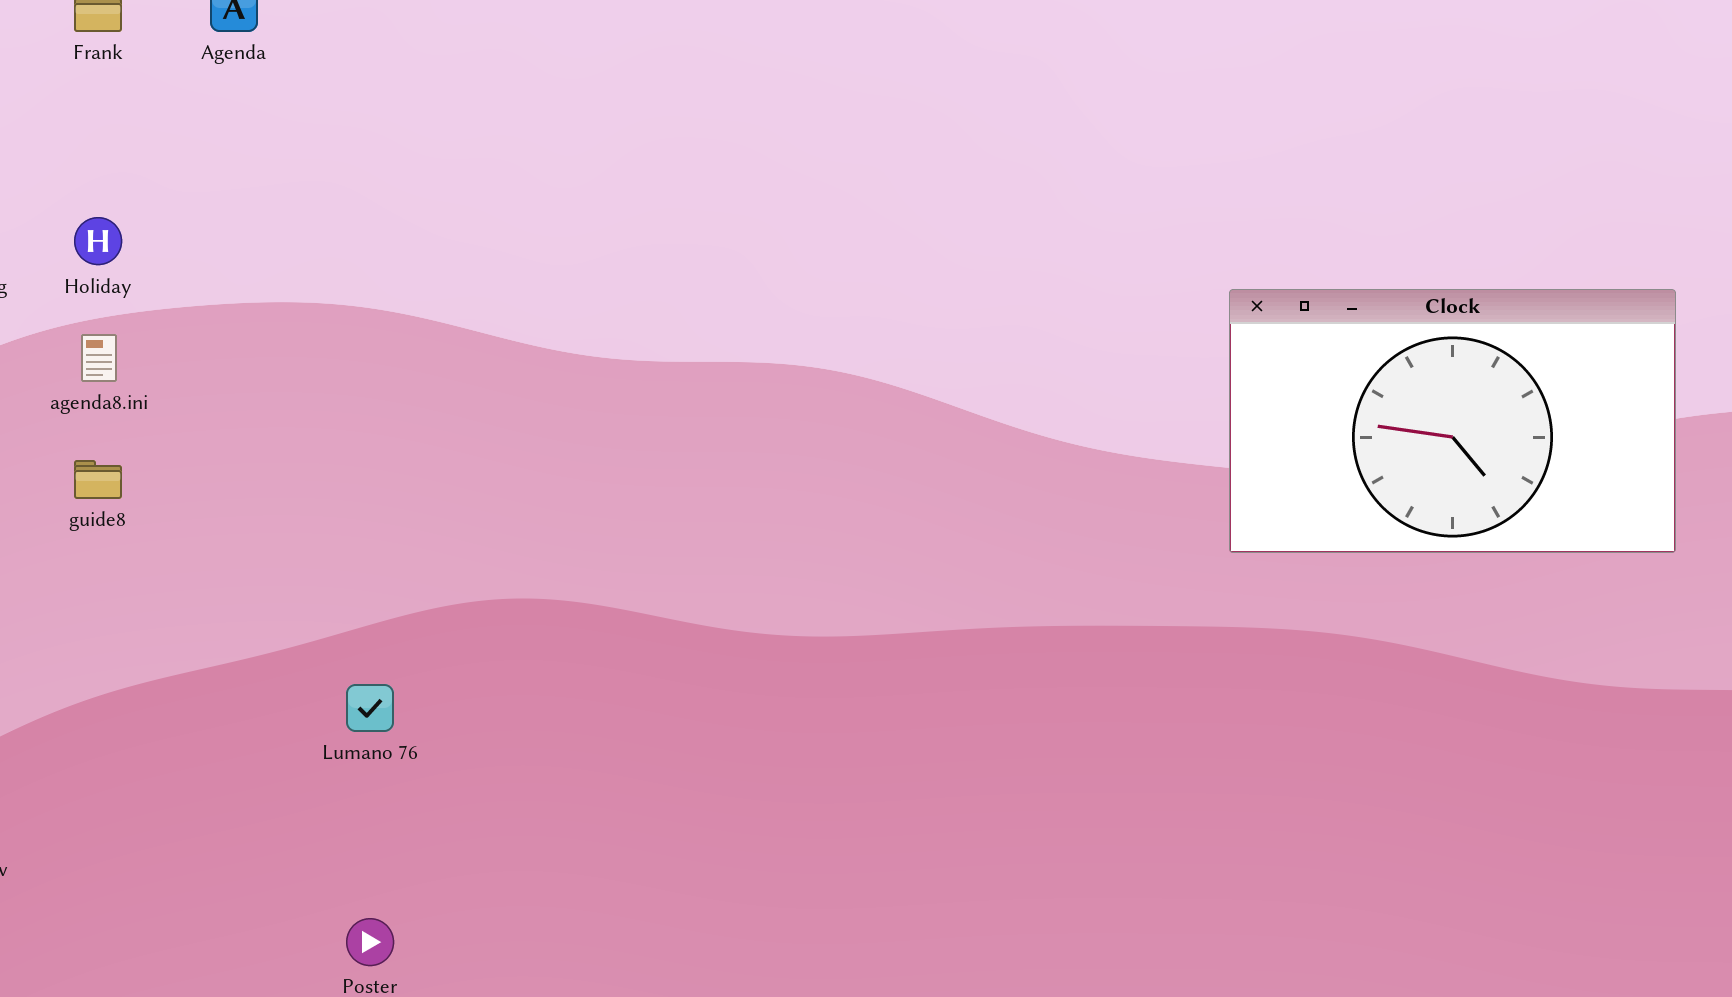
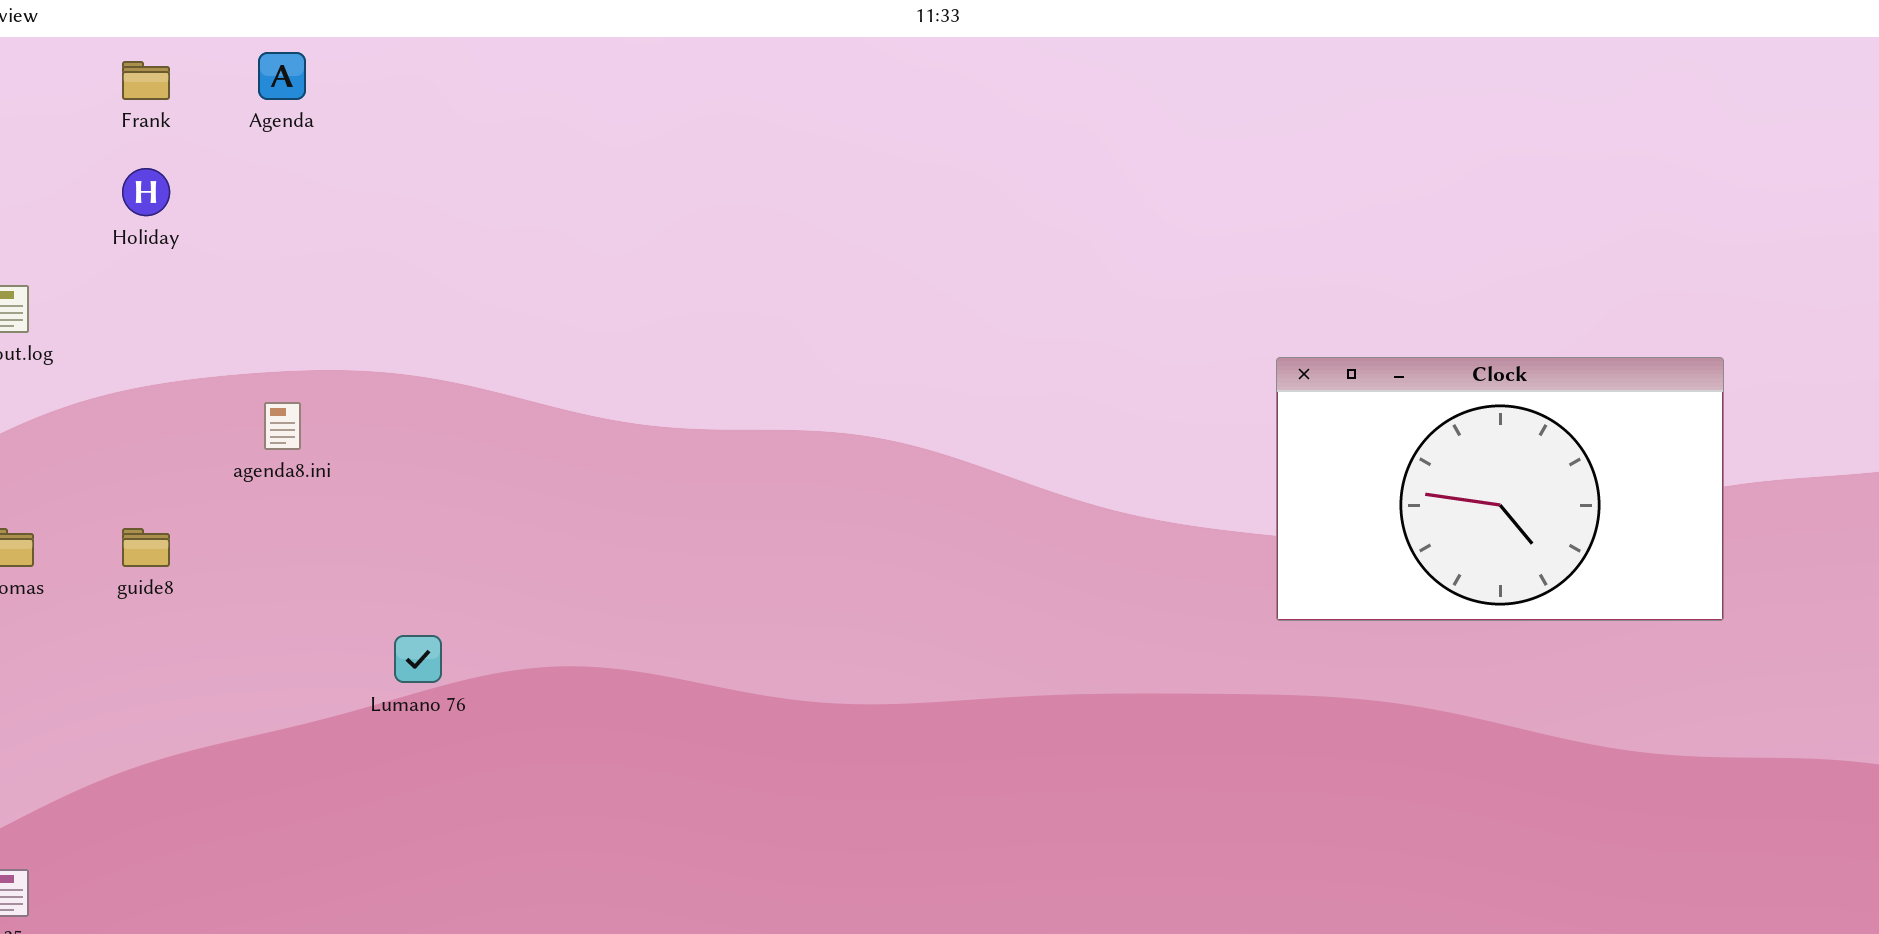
Holiday: [74,217,122,265] -> [122,168,170,216], moved
agenda8.ini: [81,334,117,382] -> [264,402,301,450], moved
Lumano 76: [346,684,394,732] -> [394,635,442,683], moved

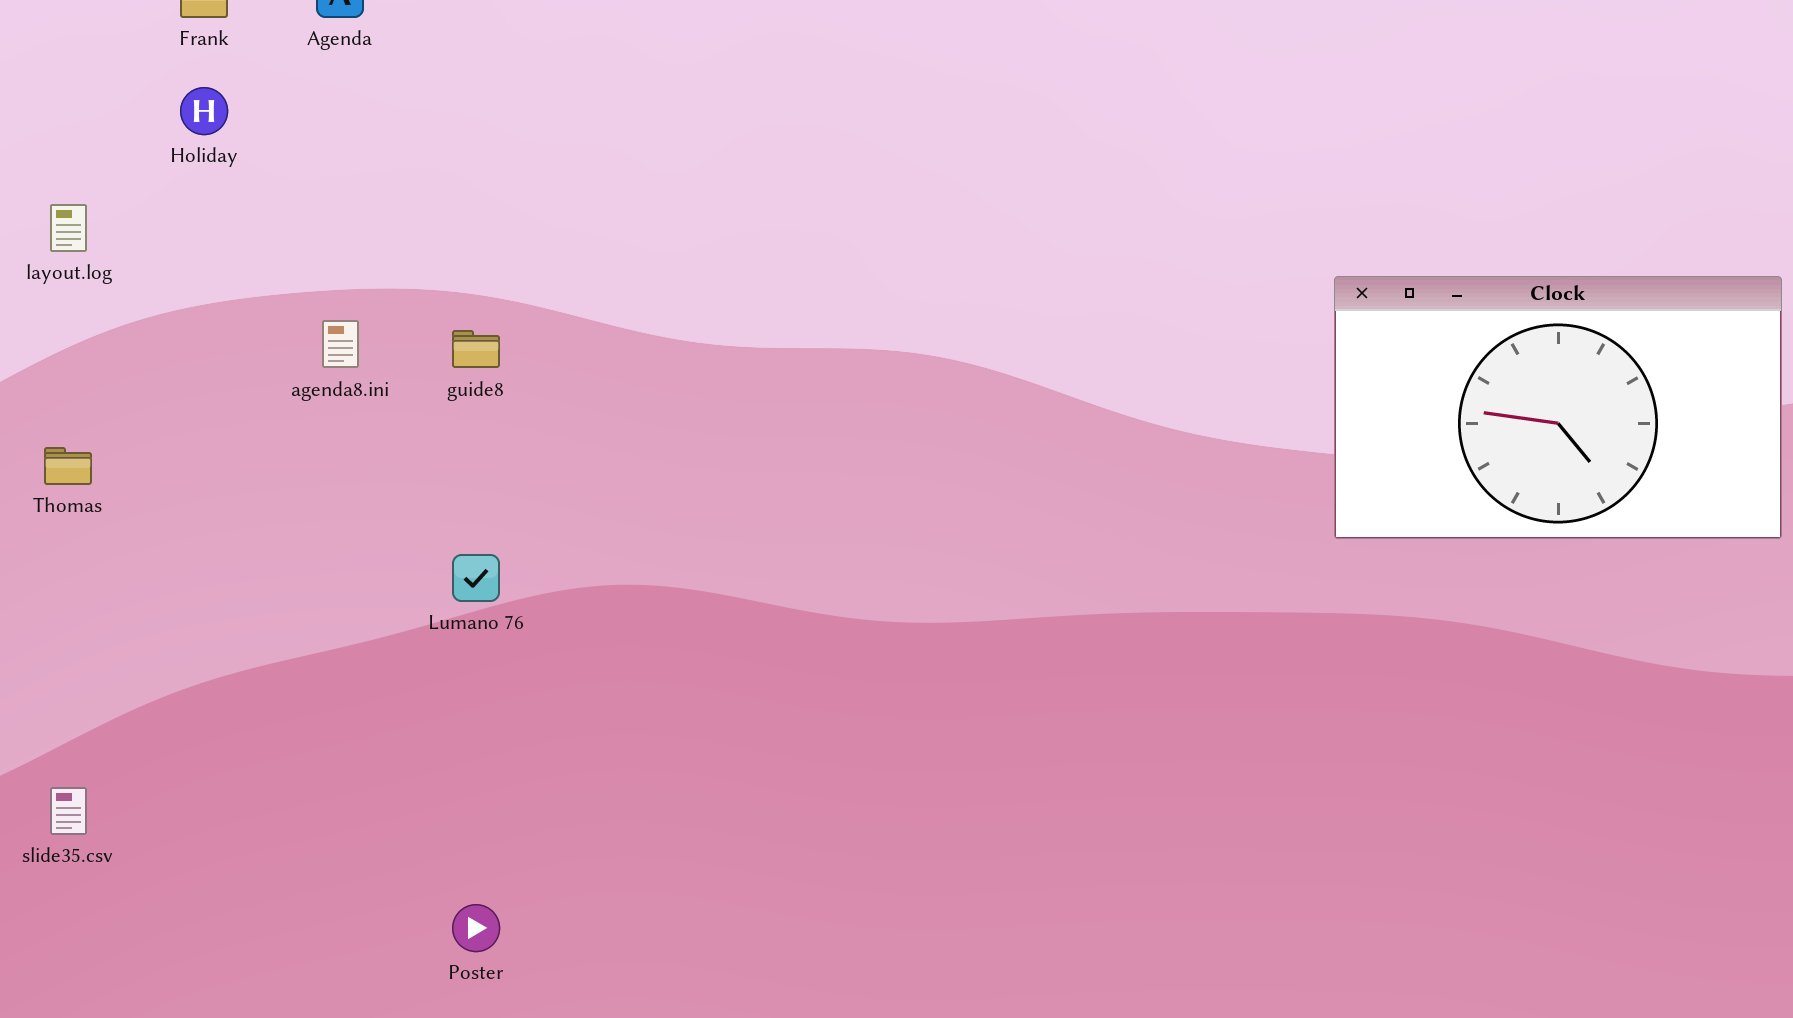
guide8: [122,528,170,567] -> [452,330,500,368], moved

